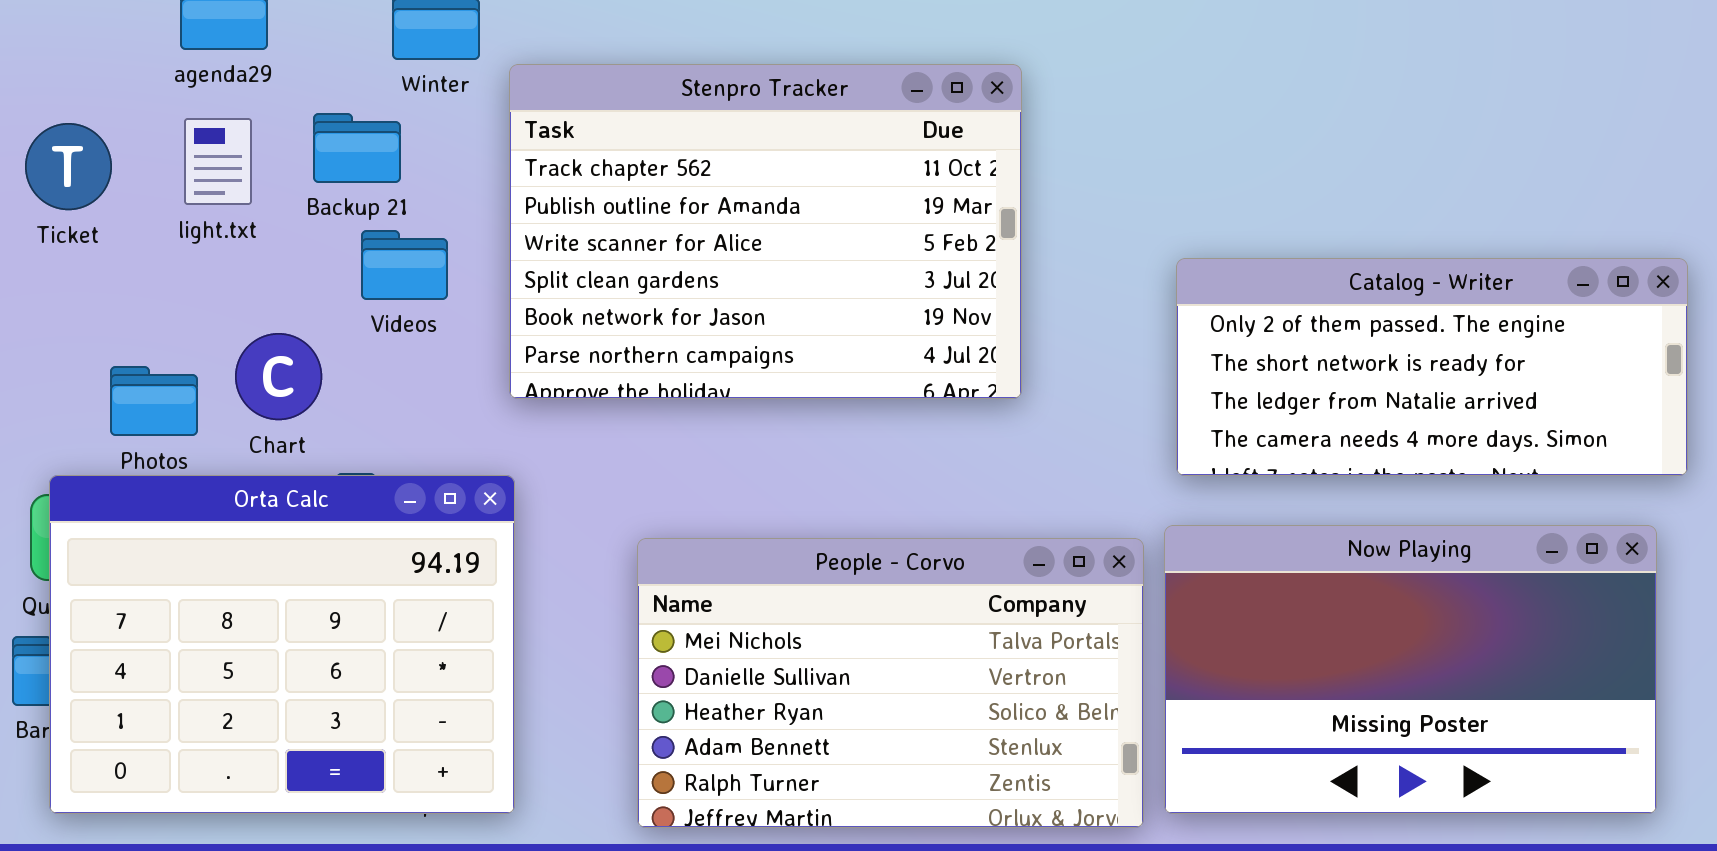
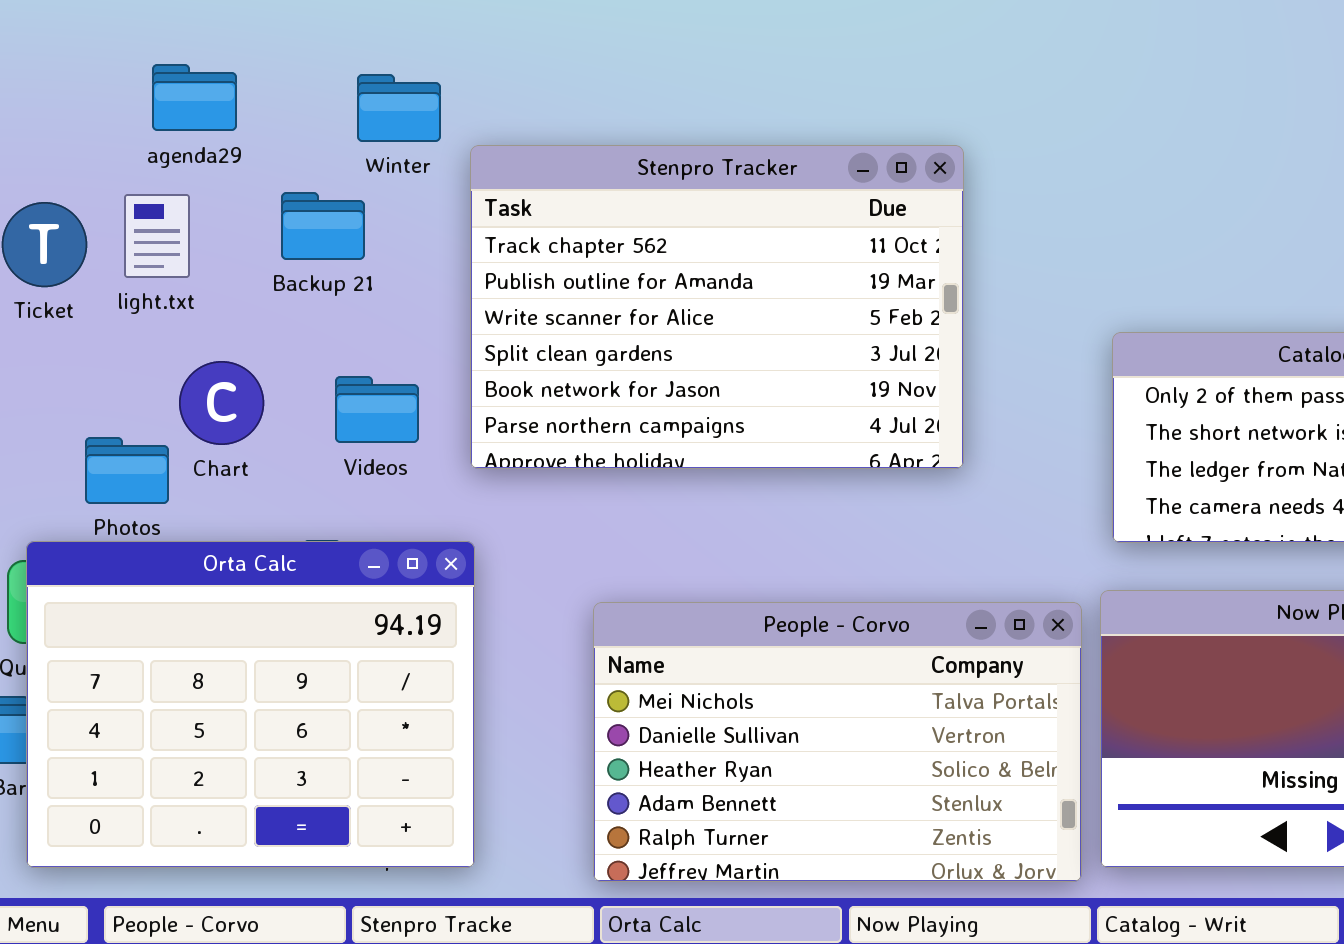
light.txt: [184,118,252,205] -> [124,194,190,278], moved
Videos: [361,230,448,300] -> [335,376,419,443], moved
Chart: [235,333,322,420] -> [179,361,264,445], moved

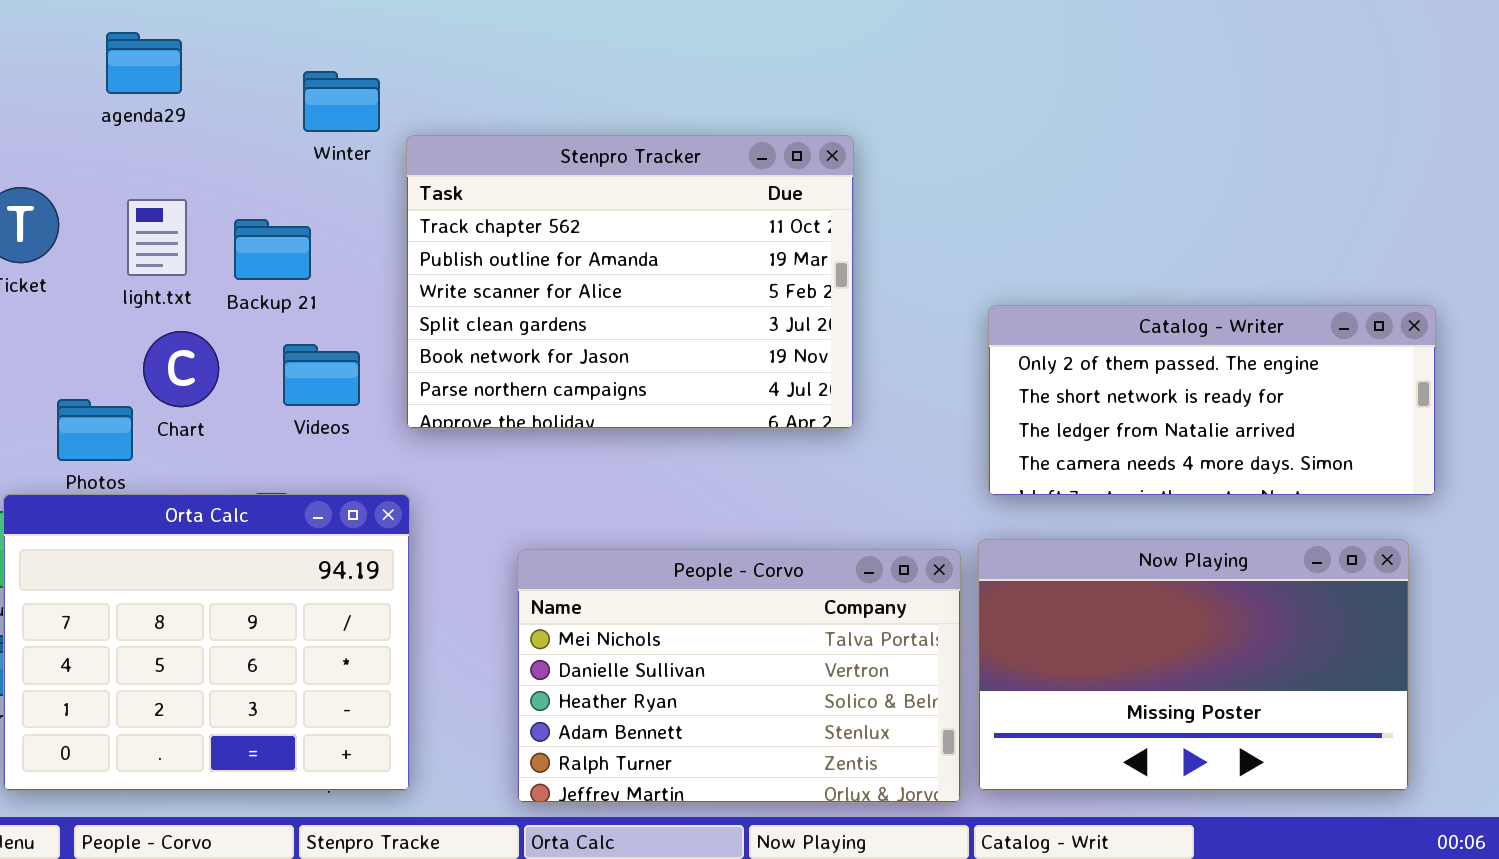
agenda29: [152,64,237,131] -> [106,32,182,94], moved
Backup 21: [281,192,365,260] -> [234,219,311,280], moved
light.txt: [124,194,190,278] -> [127,199,187,276], moved

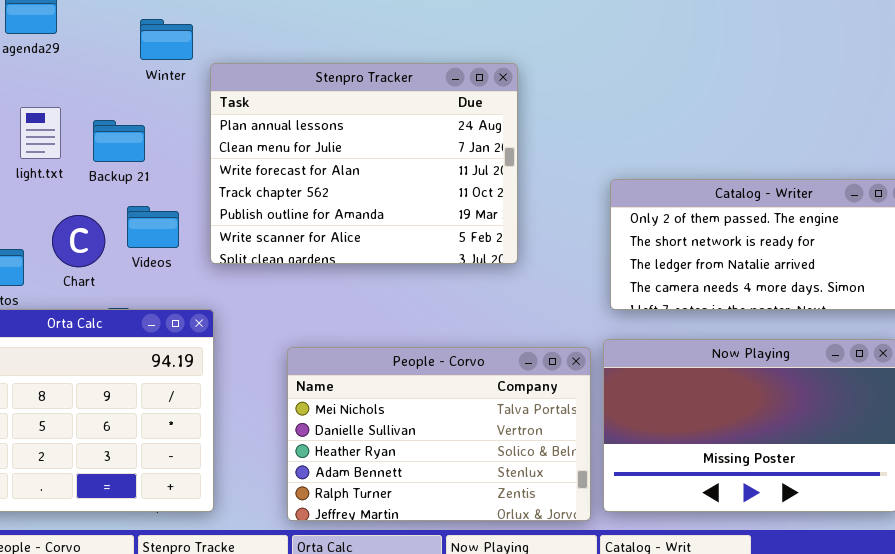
Stenpro Tracker: [406,135,854,429] -> [210,63,518,264], scrolled up 3 rows
Chart: [143,331,219,407] -> [52,215,105,267], moved

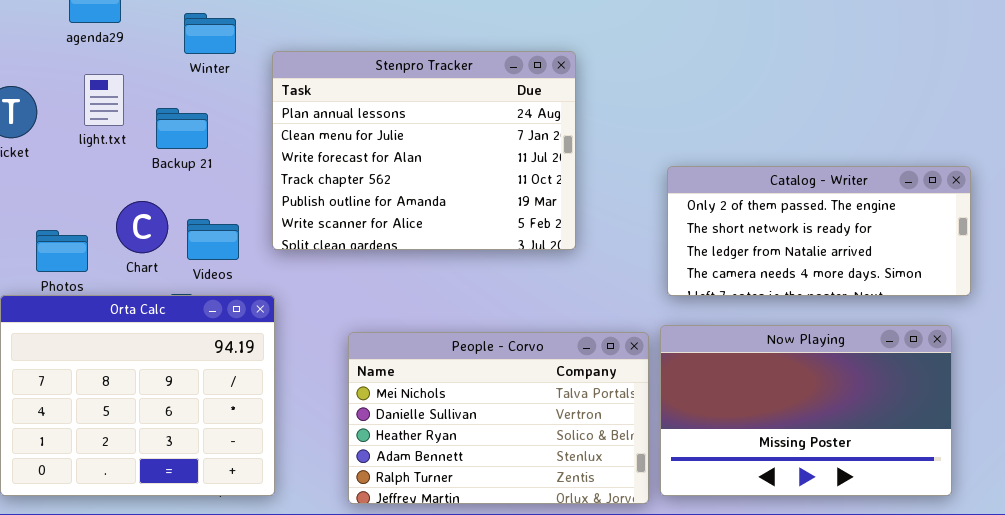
Winter: [140,19,193,60] -> [184,13,236,54], moved
light.txt: [20,107,61,159] -> [84,74,124,126], moved
Videos: [127,206,179,248] -> [187,219,239,260], moved

